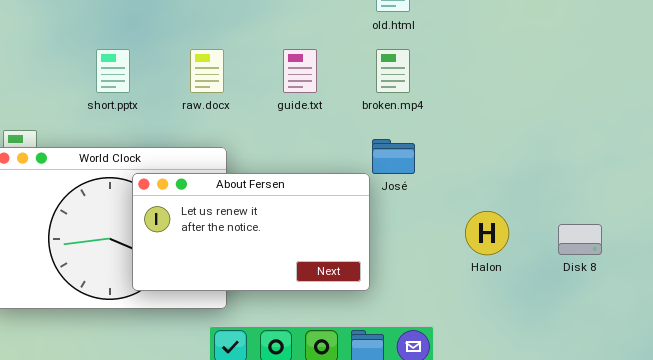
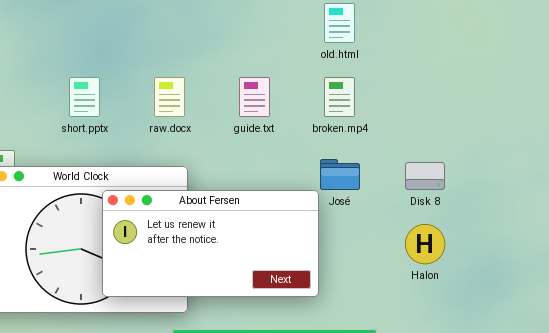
Disk 8: [558,224,602,255] -> [405,162,445,190], moved

